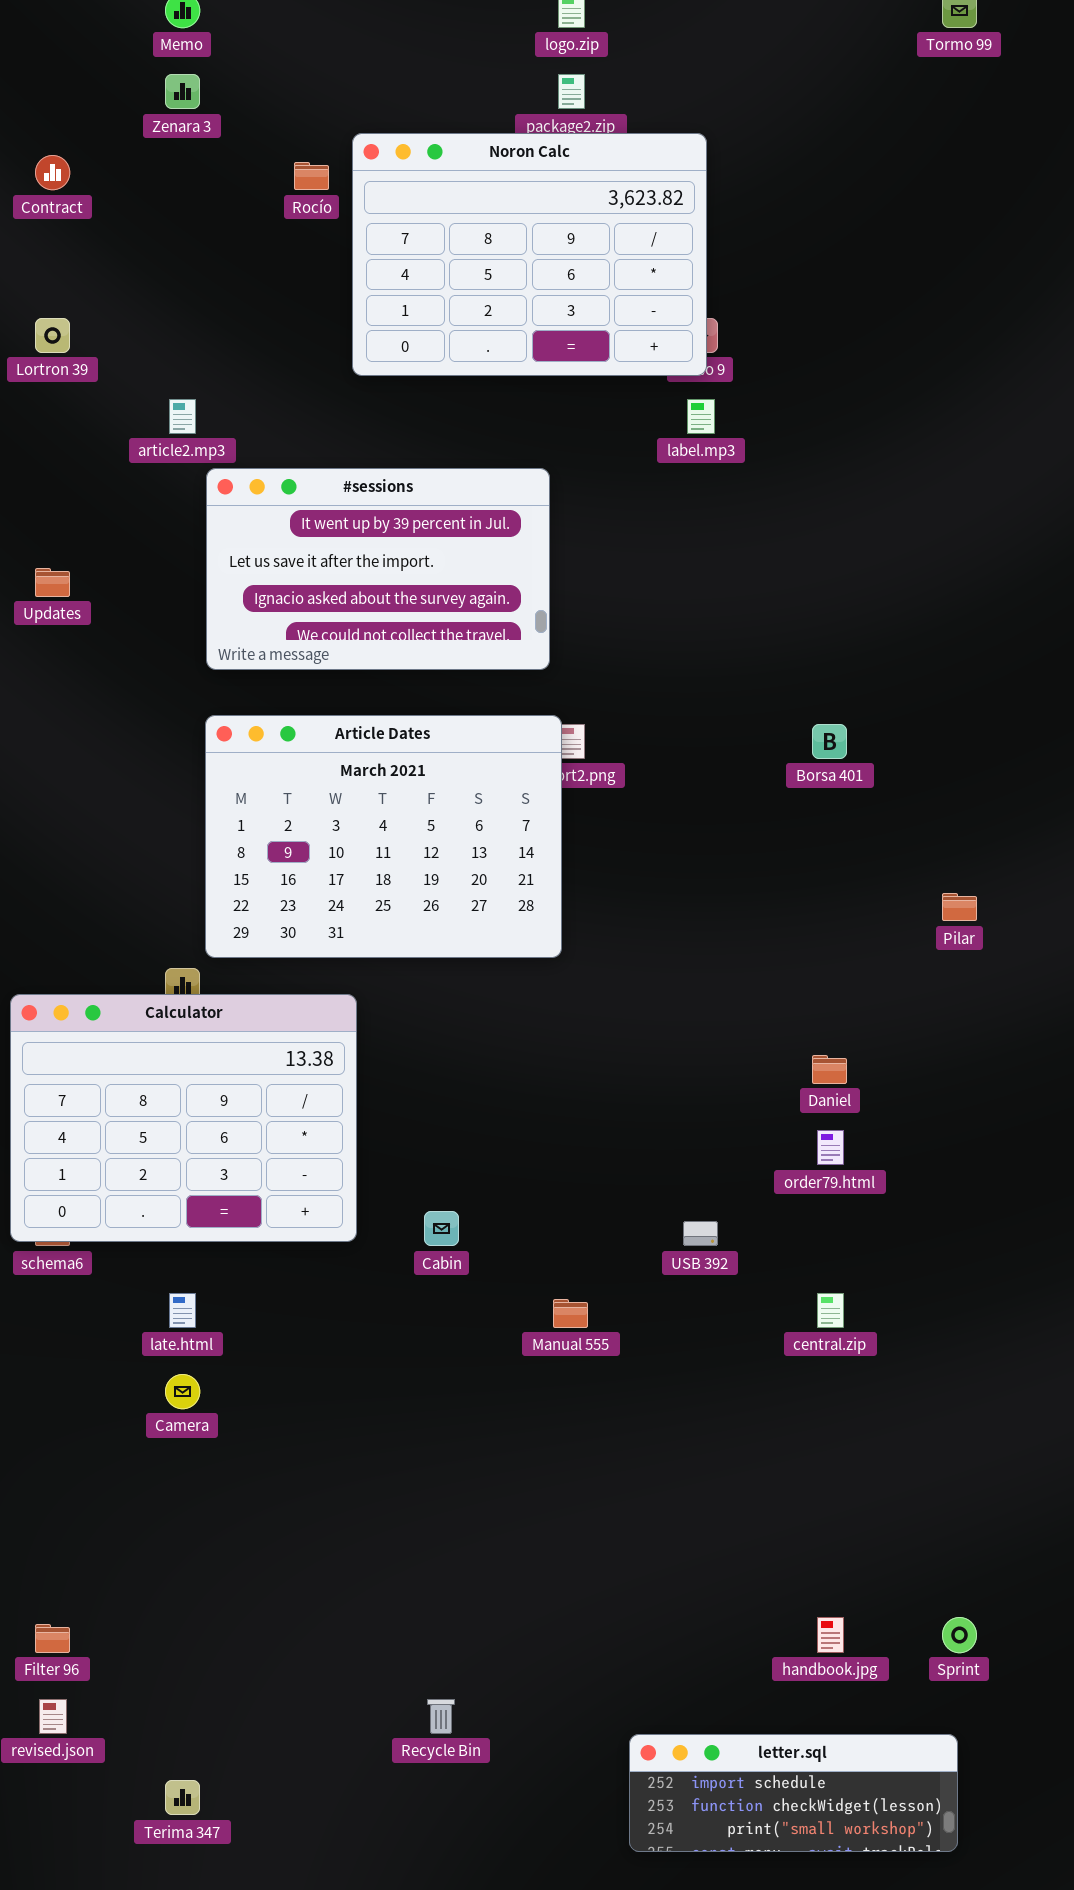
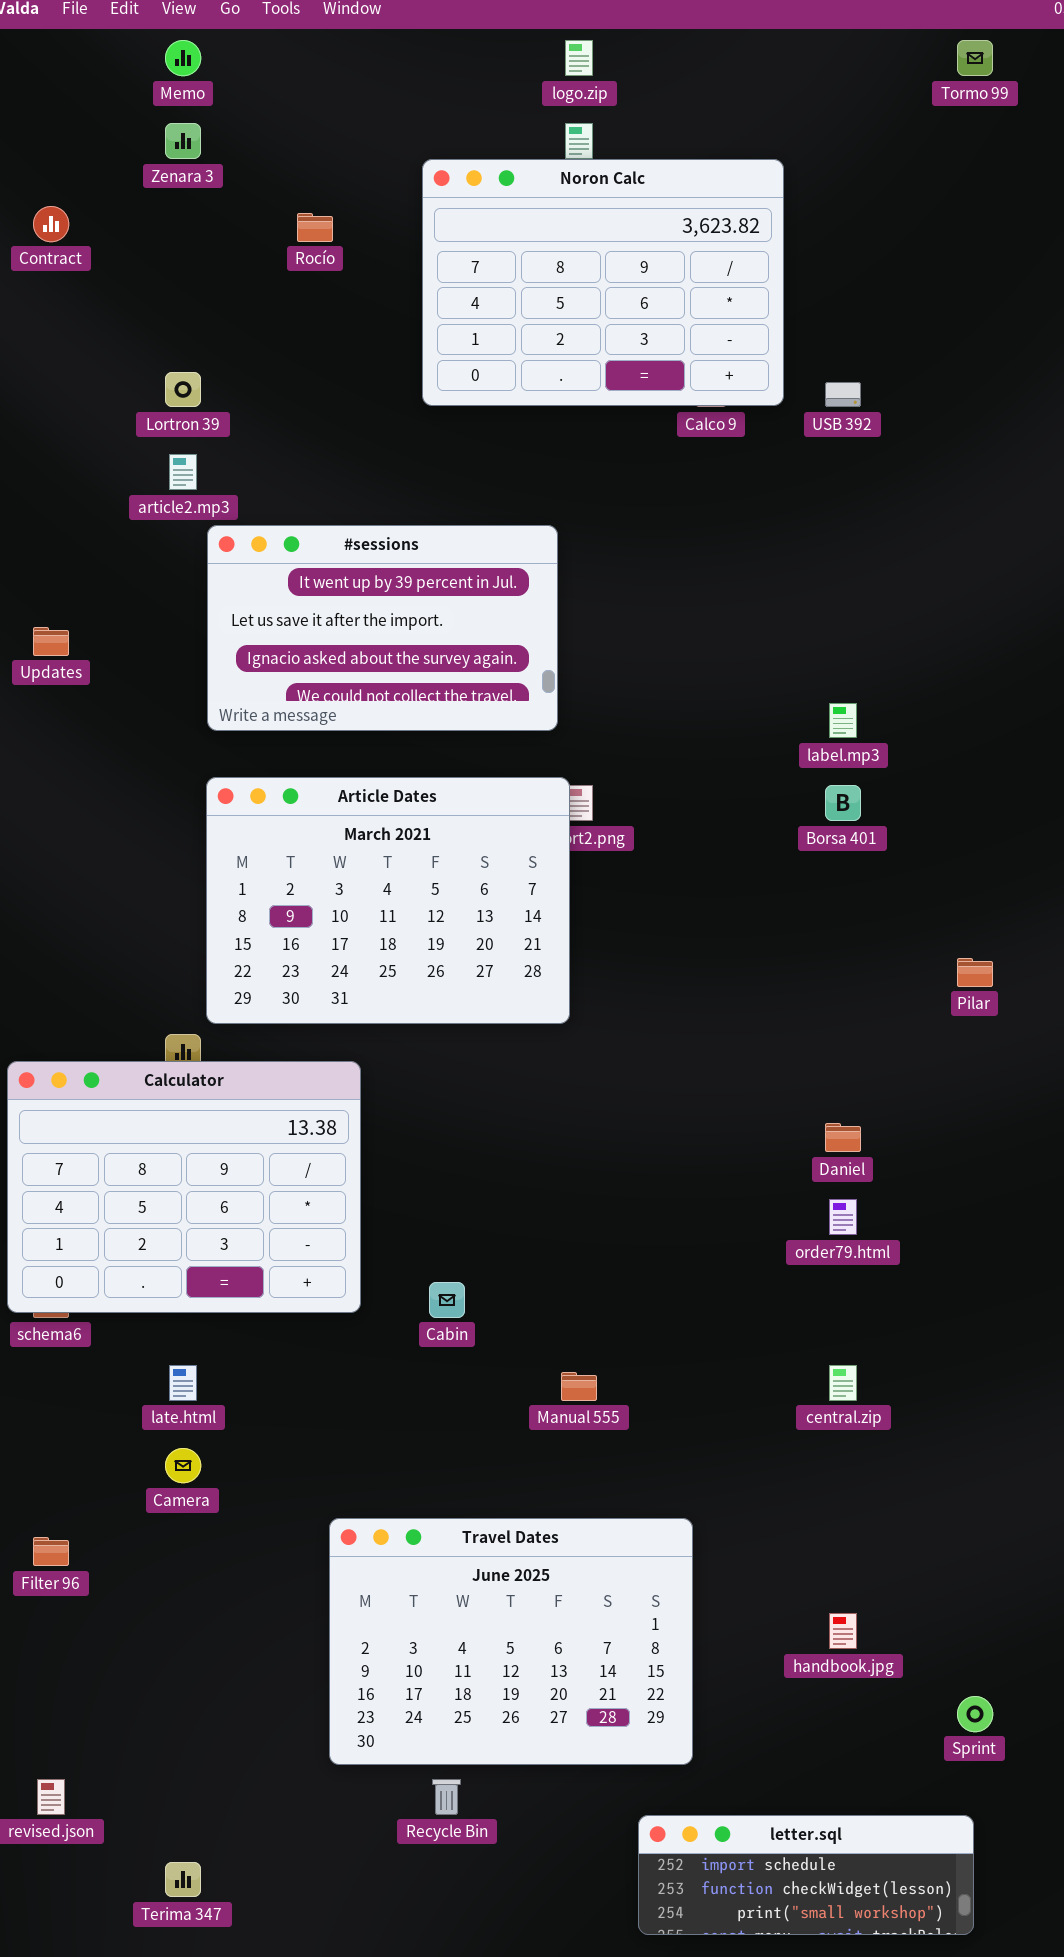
Noron Calc: [352,133,707,376] -> [422,159,784,406], moved
Lortron 39: [35,318,70,353] -> [165,372,201,407], moved
label.mp3: [687,399,715,434] -> [829,703,857,738], moved
USB 392: [683,1221,718,1246] -> [825,382,861,407], moved
Travel Dates: none -> [329,1518,693,1765], opened
handbook.jpg: [817,1617,844,1653] -> [829,1613,857,1649], moved
Filter 96: [35,1624,70,1653] -> [33,1537,69,1566], moved

